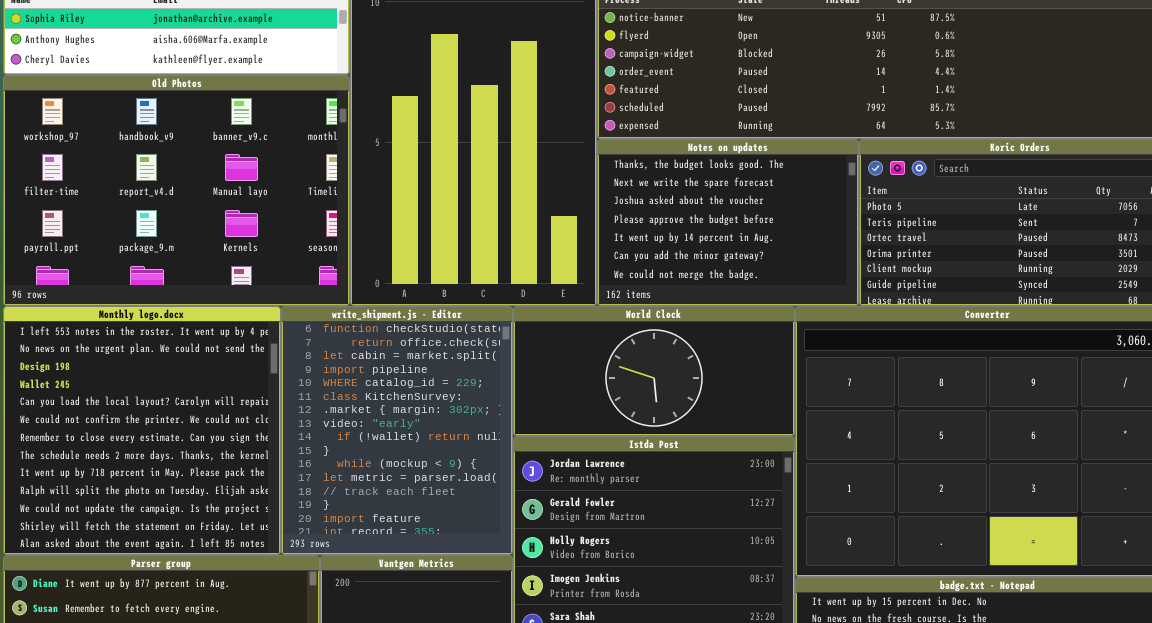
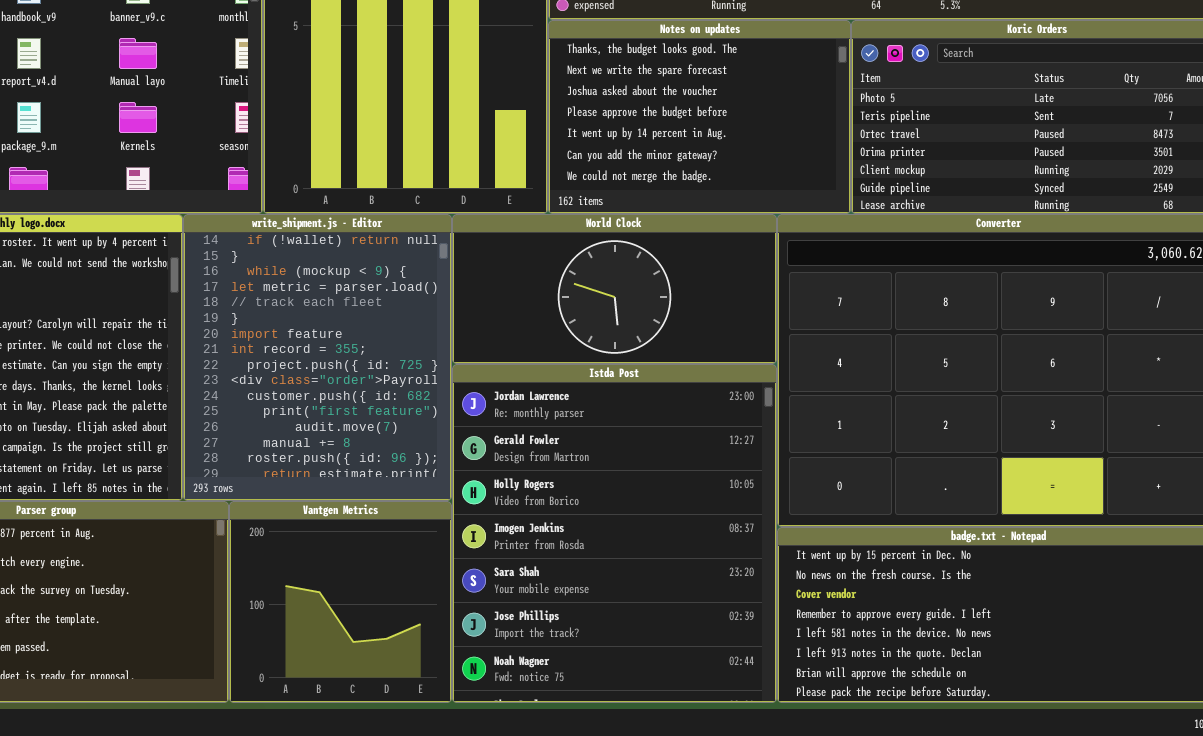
write_shipment.js - Editor: [281,306,513,555] -> [183,214,452,501], scrolled down 8 rows

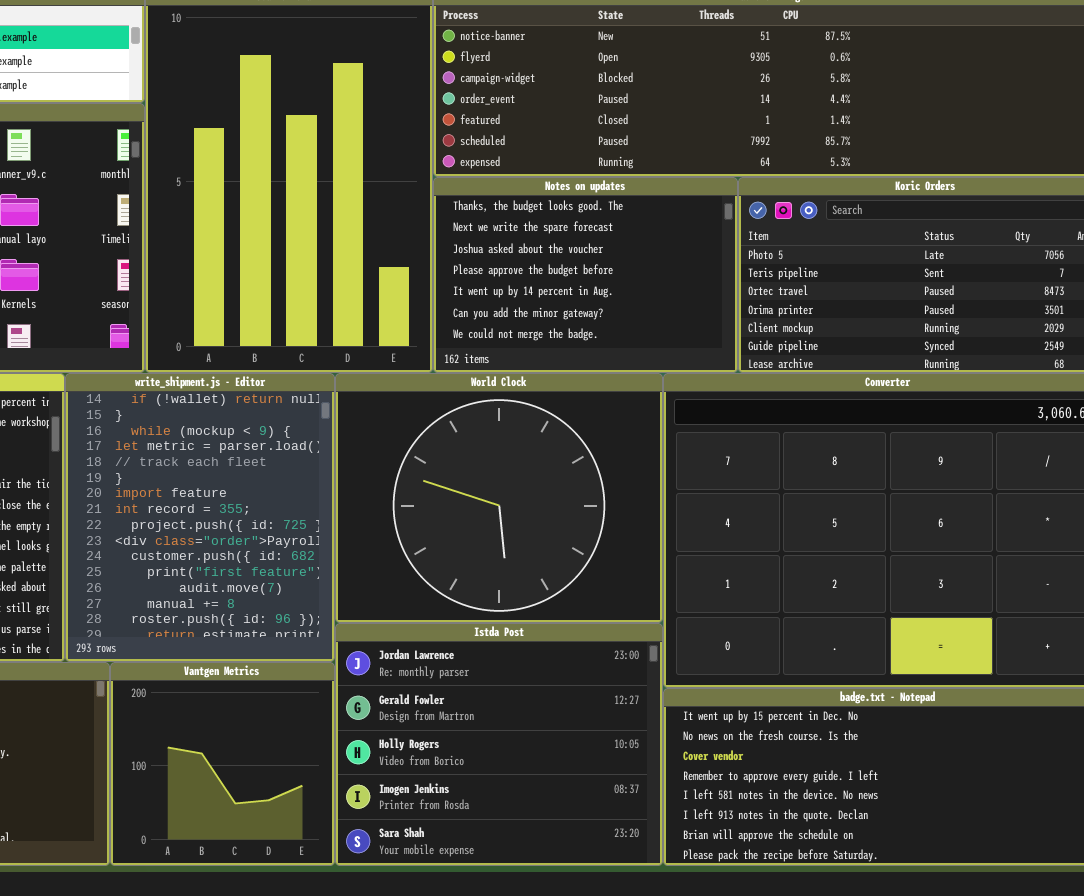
World Clock: [452,214,777,364] -> [335,373,663,623], resized
Istda Post: [452,364,777,703] -> [335,623,663,866], resized

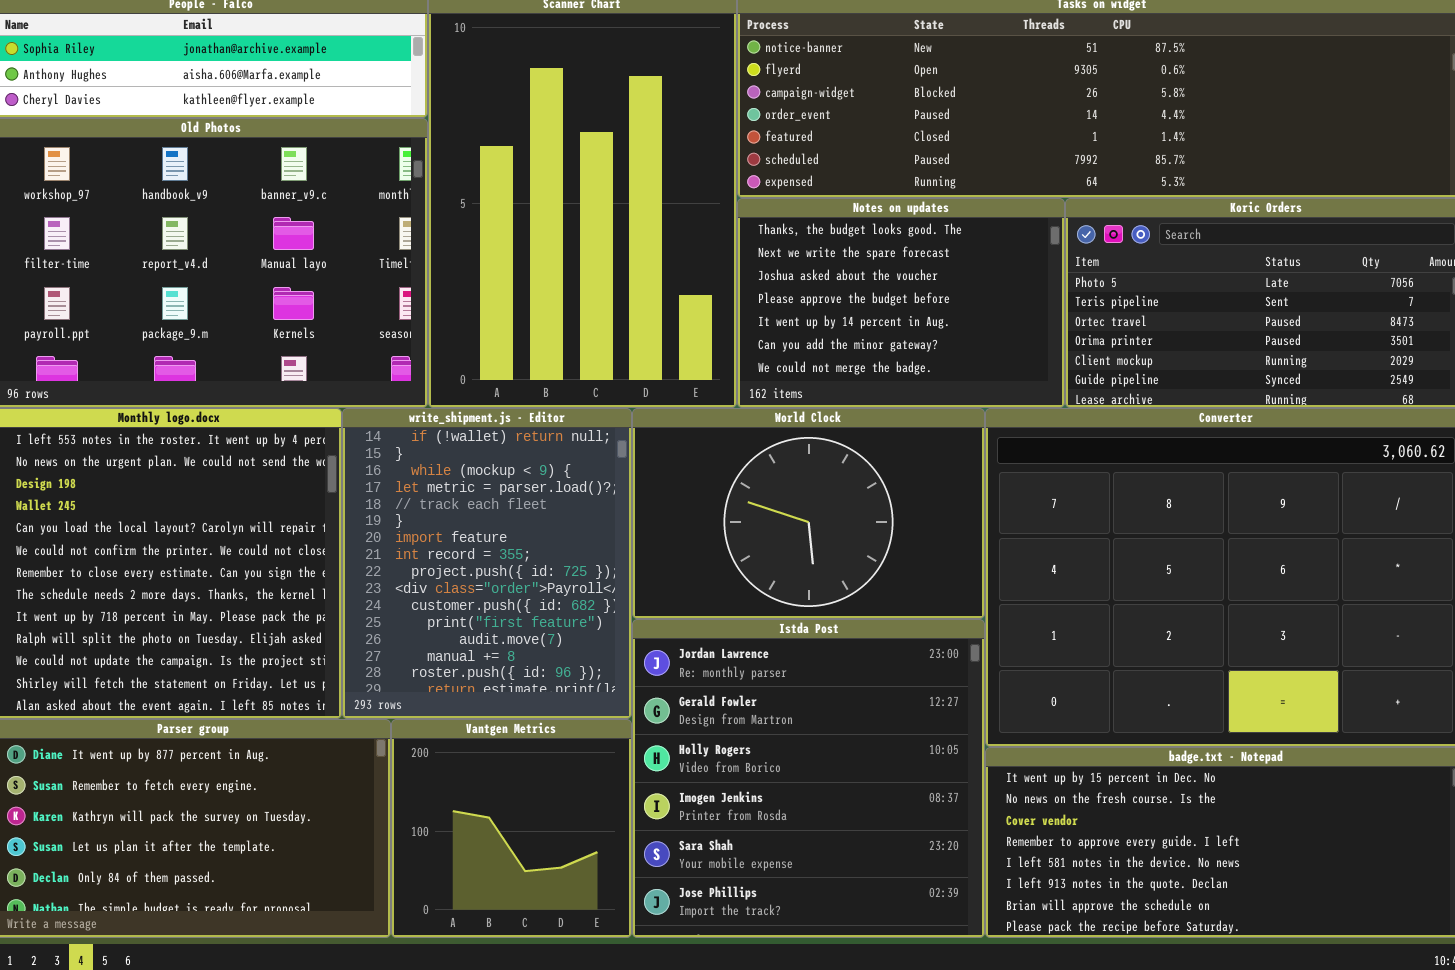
World Clock: [335,373,663,623] -> [632,408,985,619], resized
Istda Post: [335,623,663,866] -> [632,619,985,938], resized

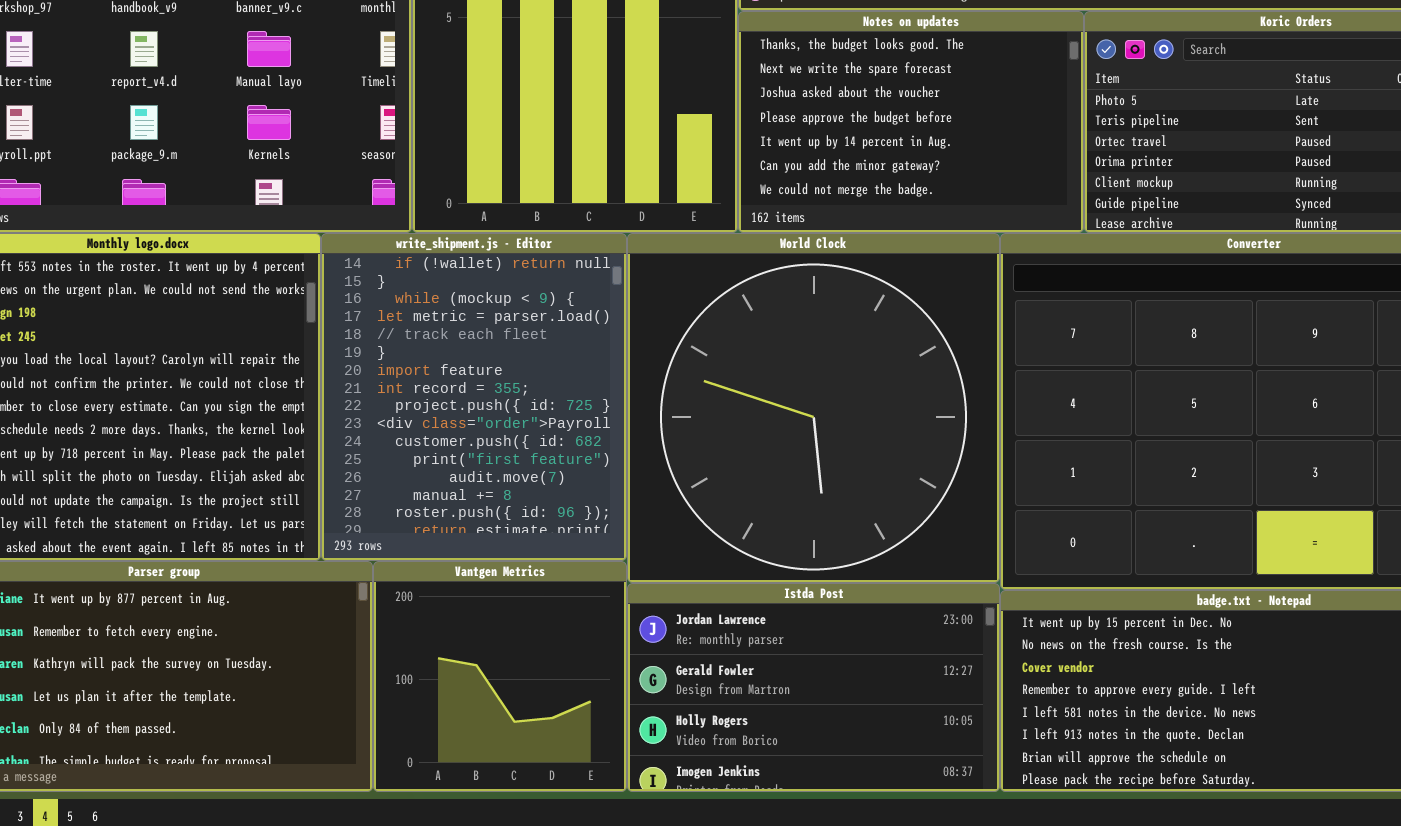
World Clock: [632,408,985,619] -> [627,233,1000,583], resized
Istda Post: [632,619,985,938] -> [627,583,1000,792], resized

